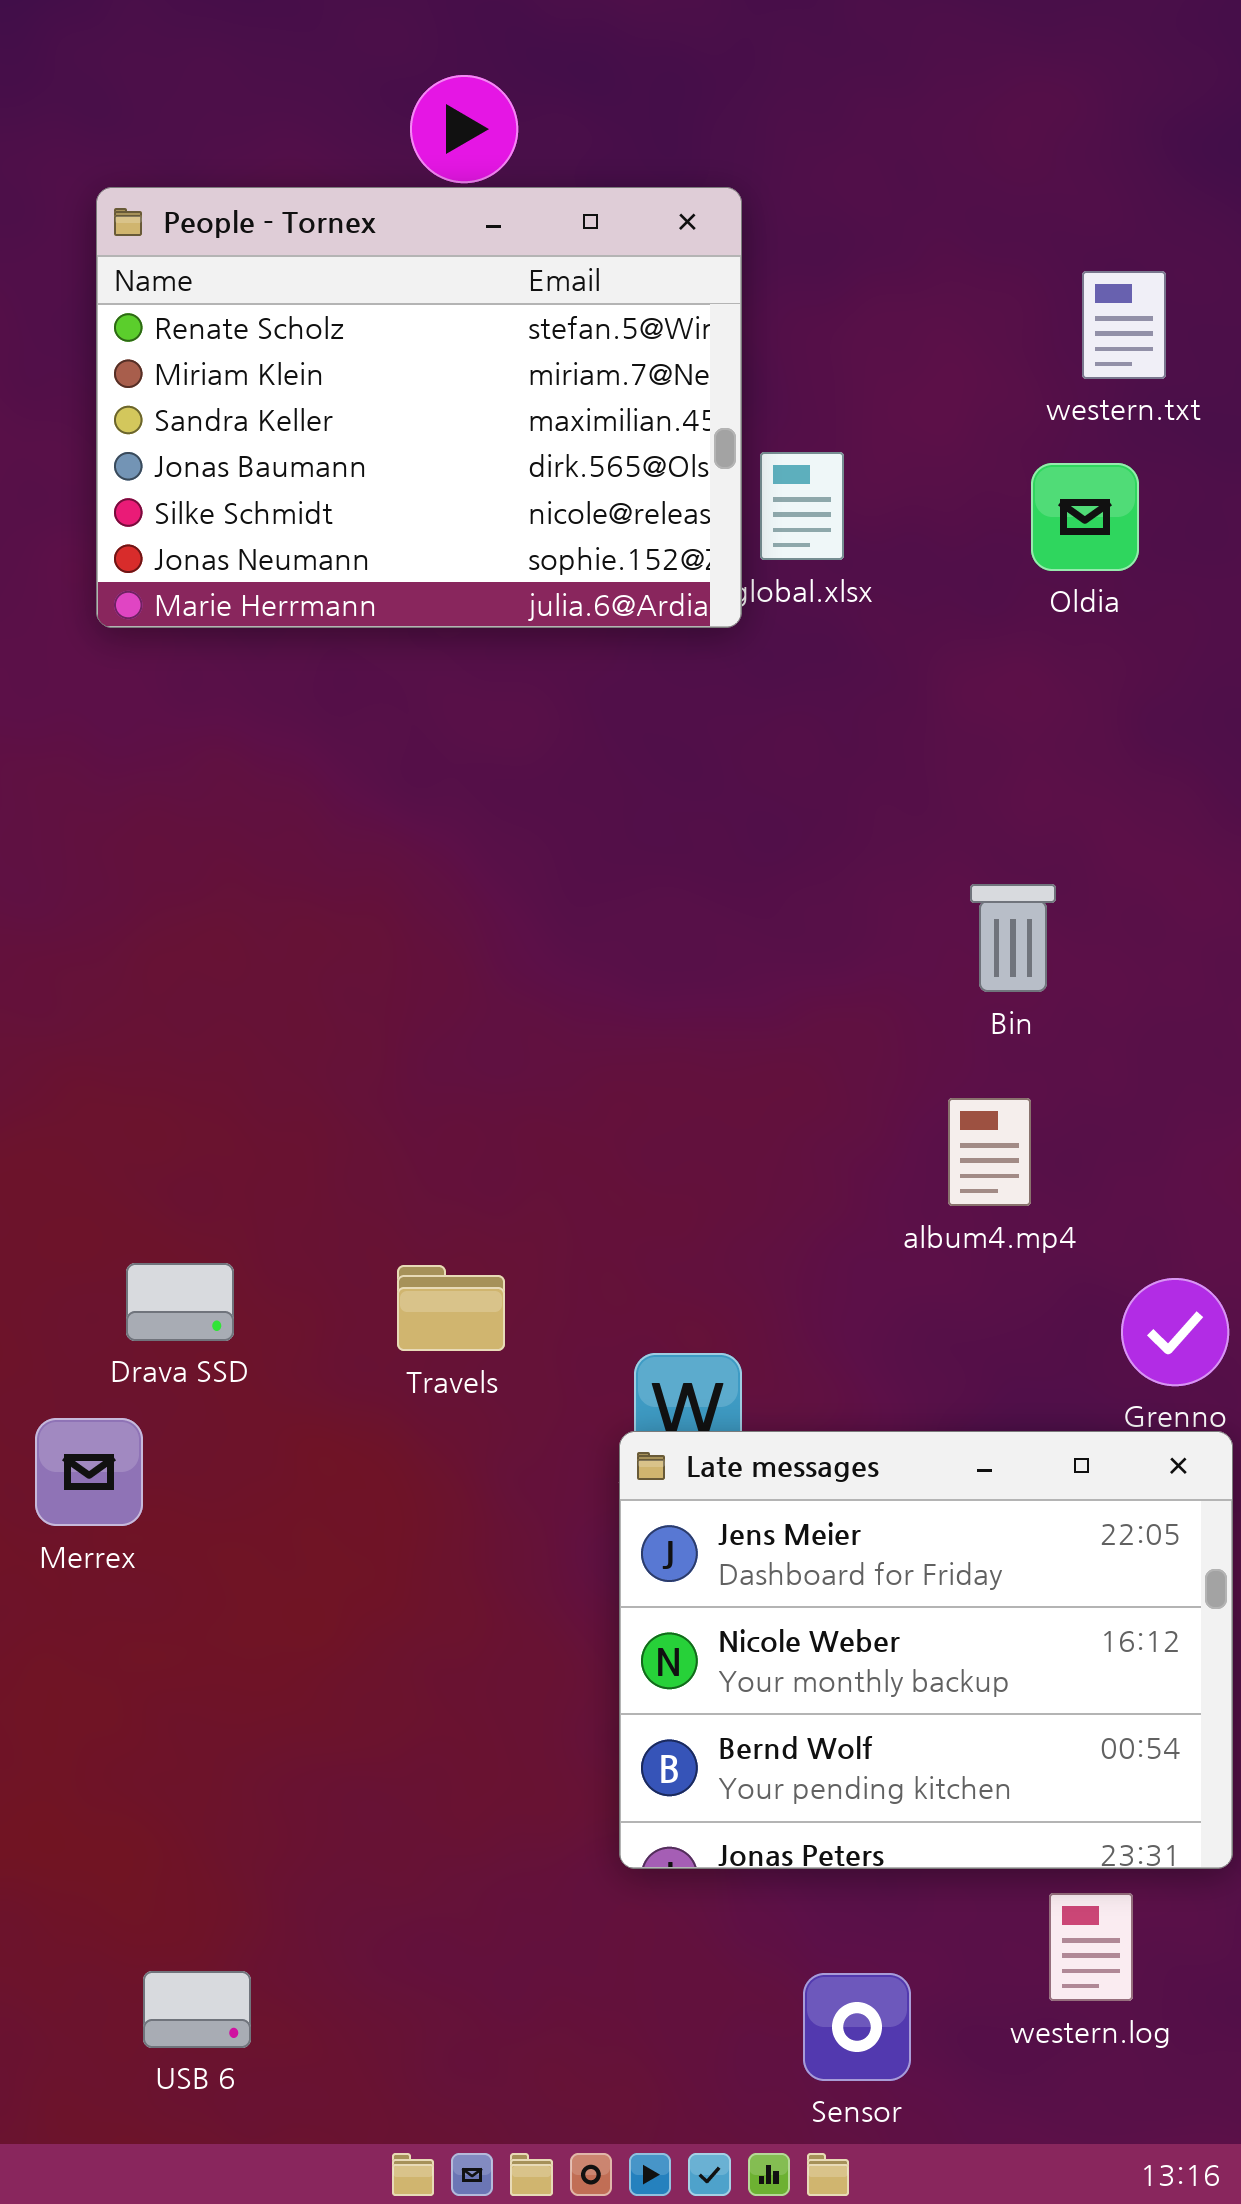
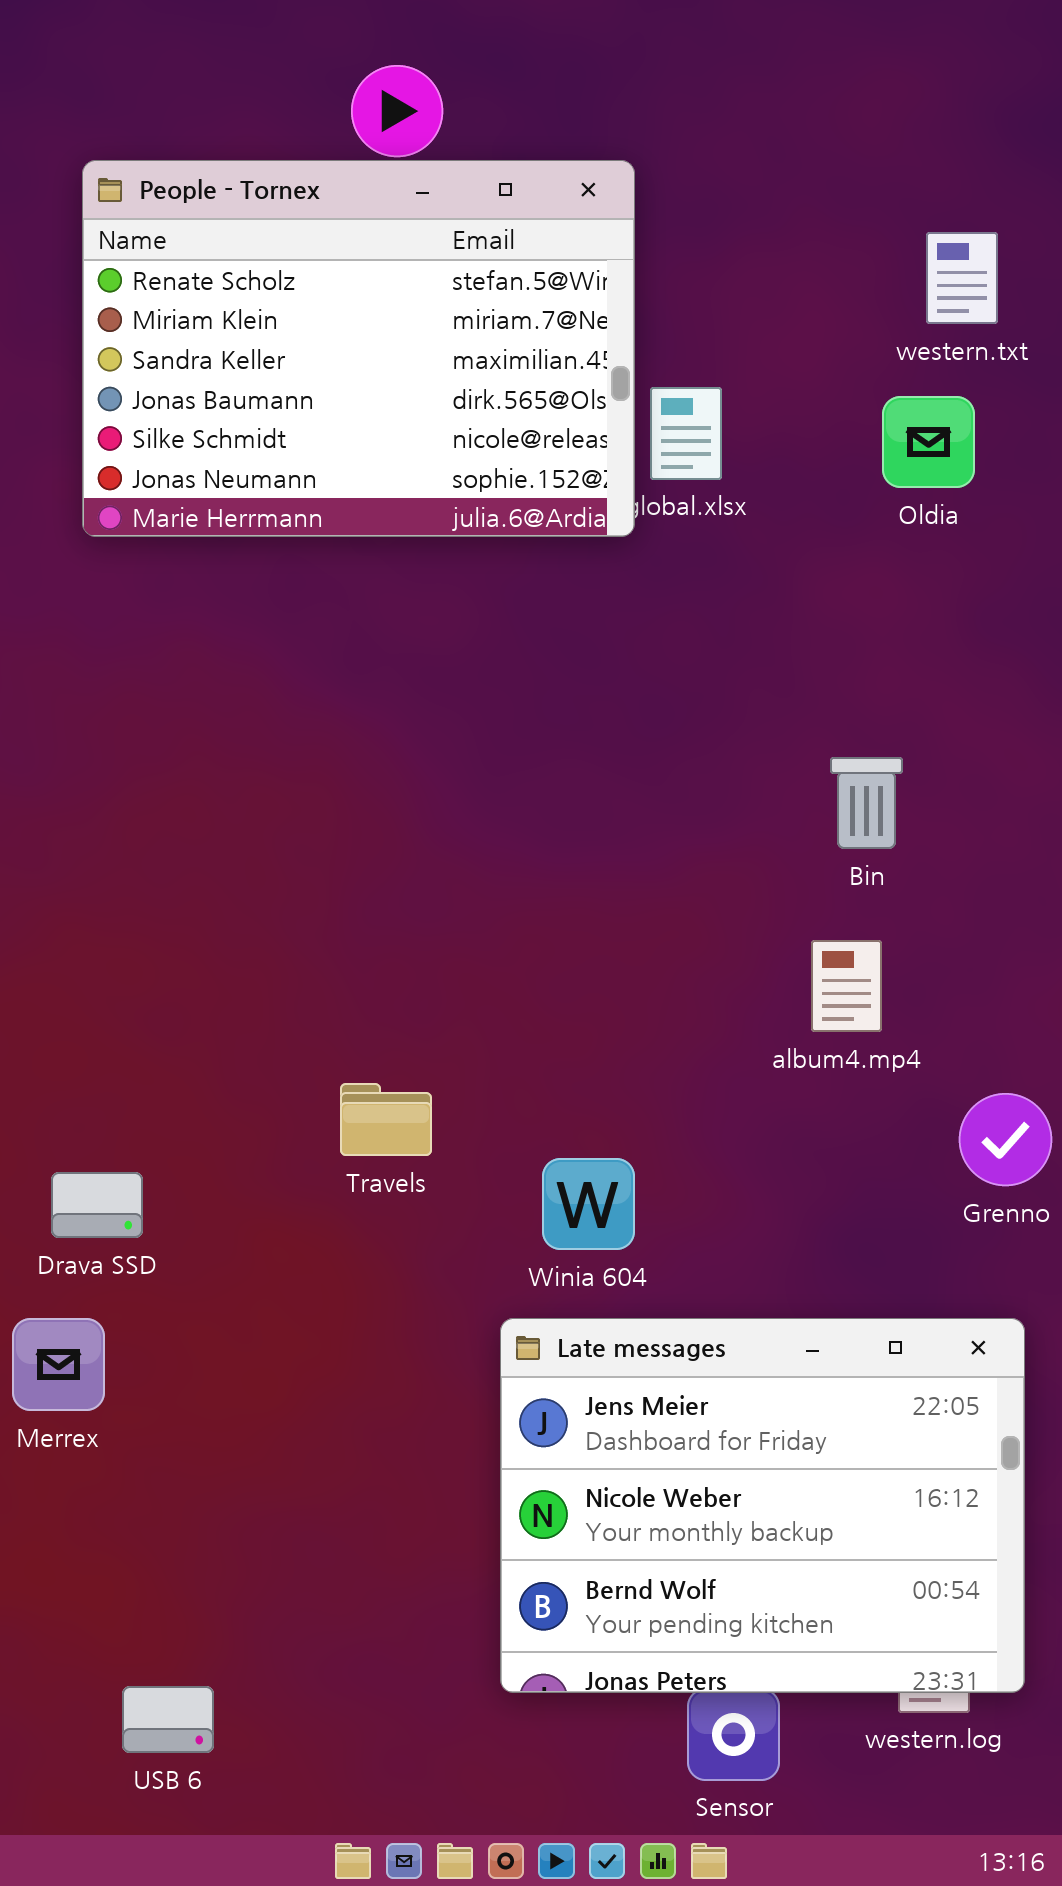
Drava SSD: [126,1263,234,1341] -> [51,1172,143,1238], moved
Merrex: [35,1418,143,1526] -> [12,1318,105,1411], moved
Late messages: [619,1431,1233,1869] -> [500,1318,1025,1693], moved

